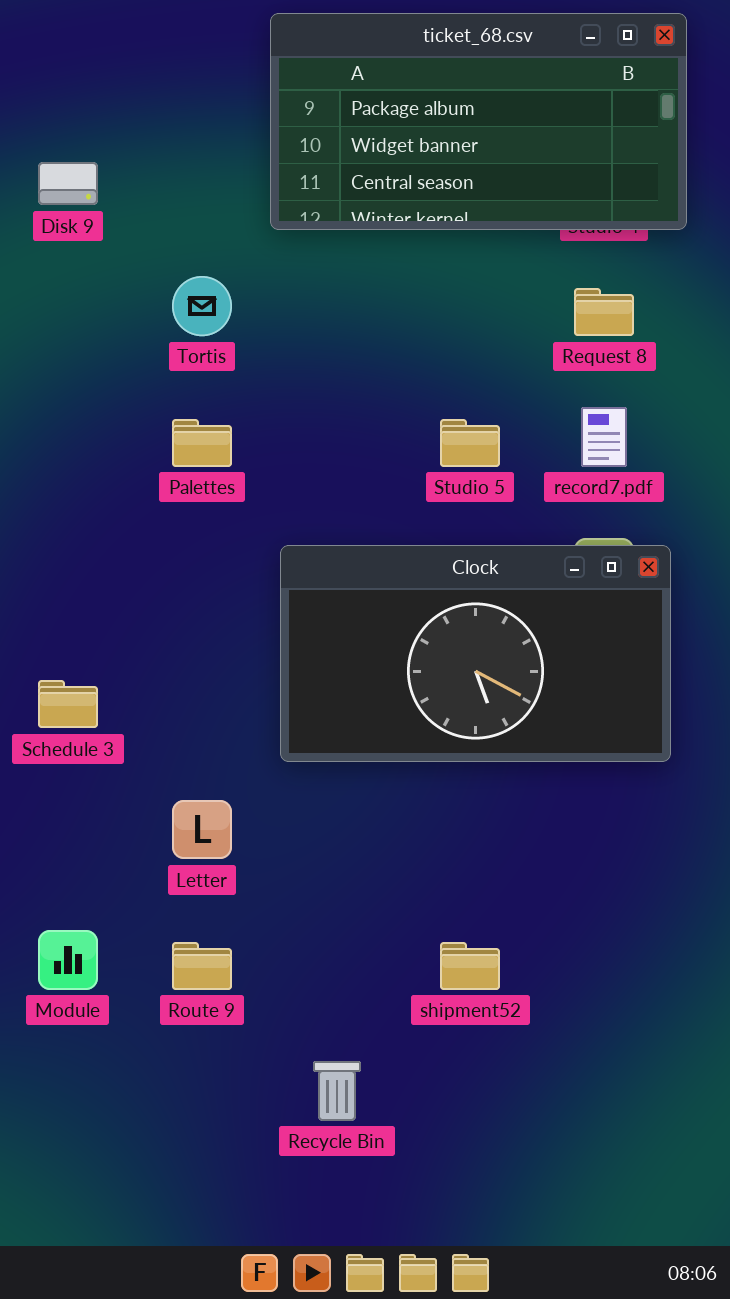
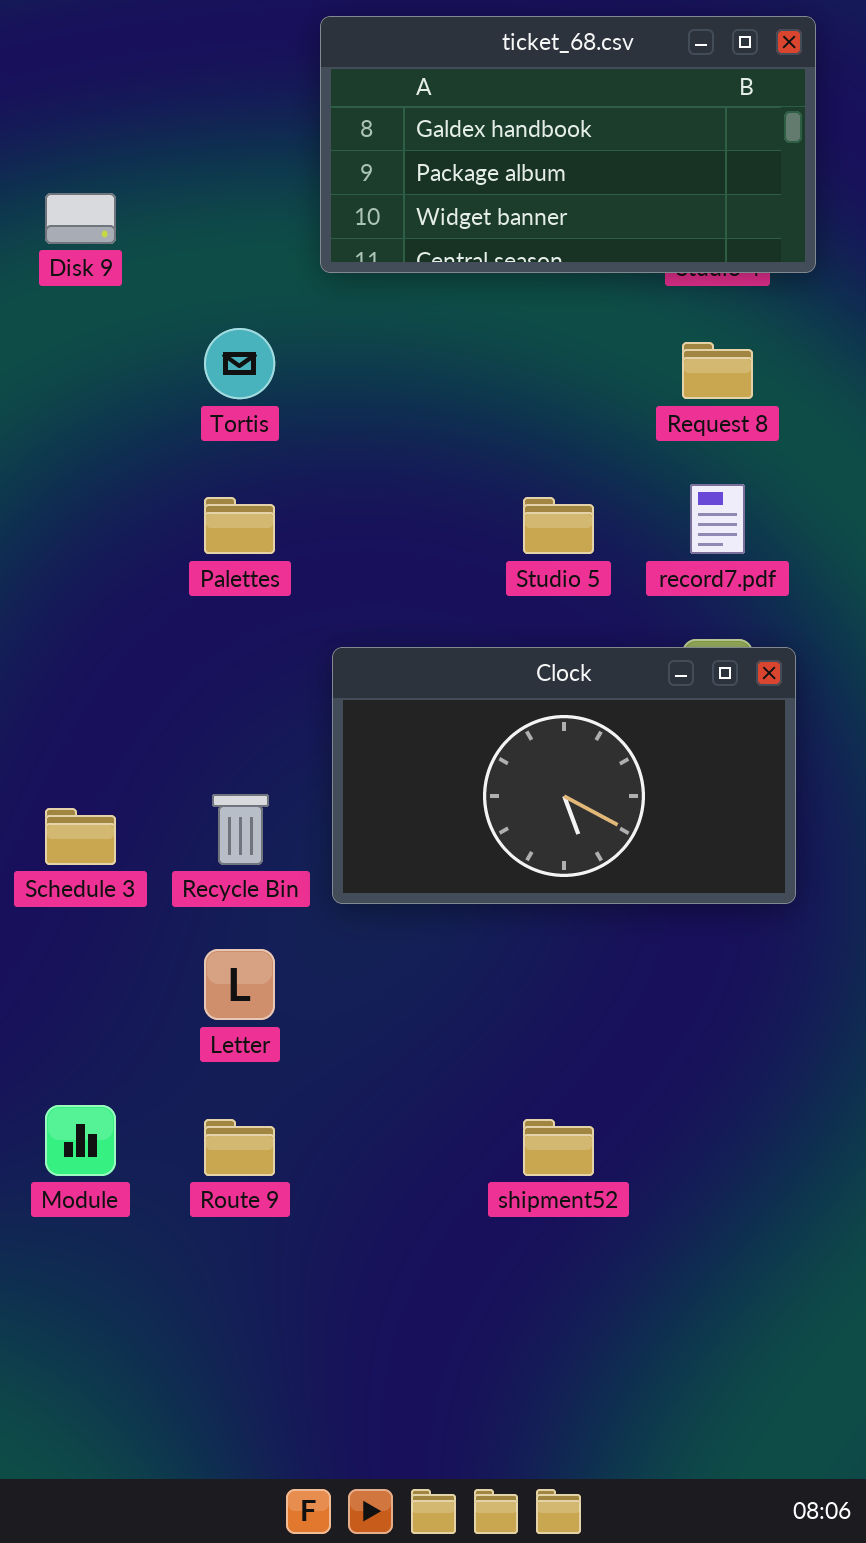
ticket_68.csv: [270,13,687,230] -> [320,16,816,273], scrolled up 1 row
Recycle Bin: [313,1061,361,1121] -> [212,794,269,865], moved

